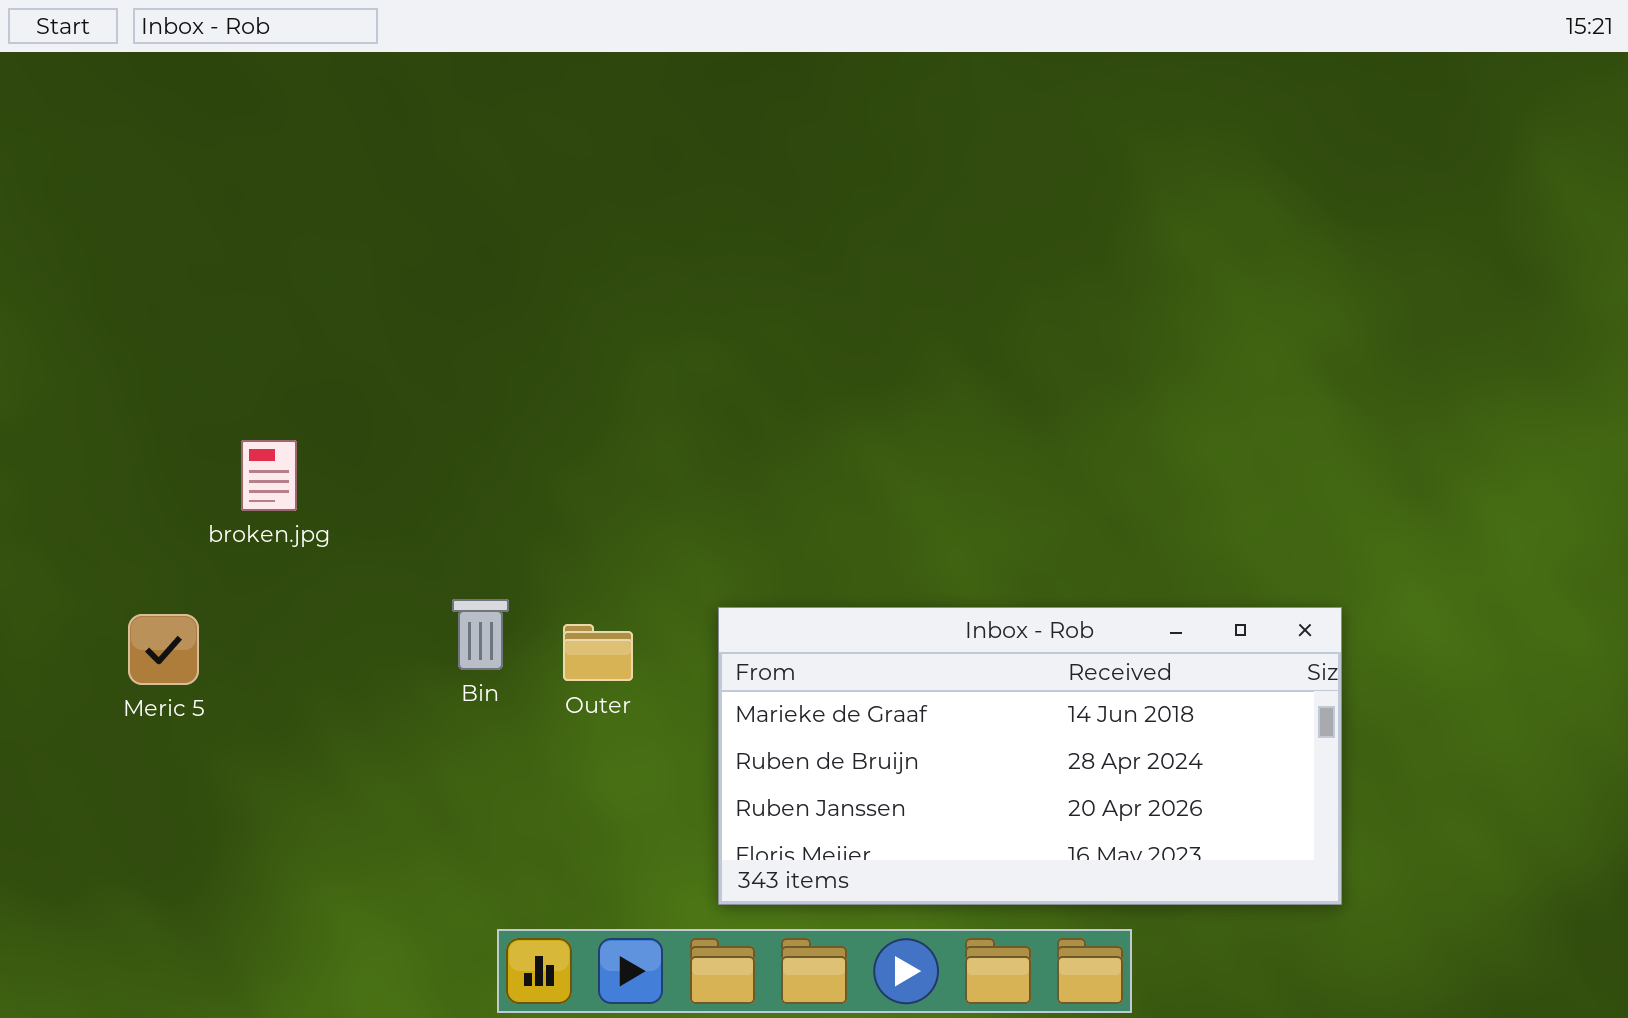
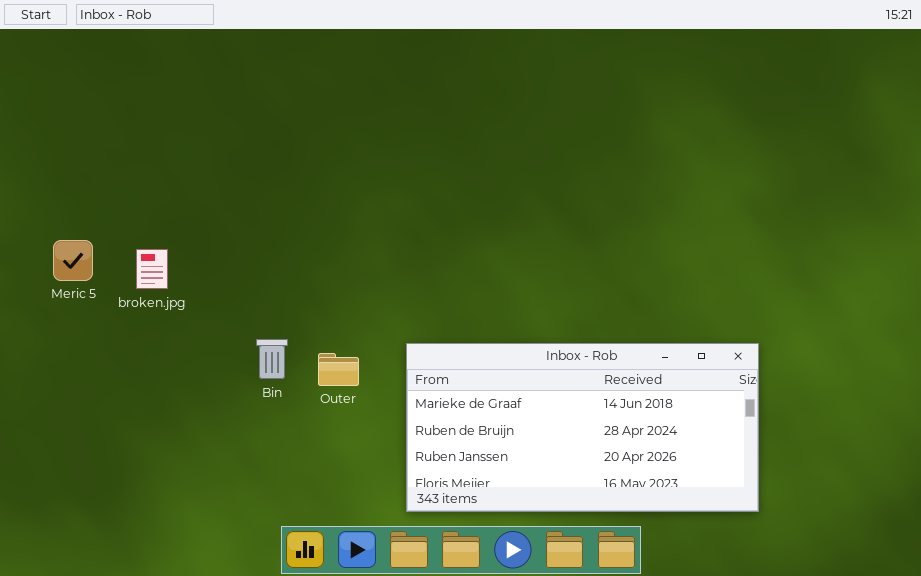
Meric 5: [128,614,199,685] -> [53,240,93,281], moved

